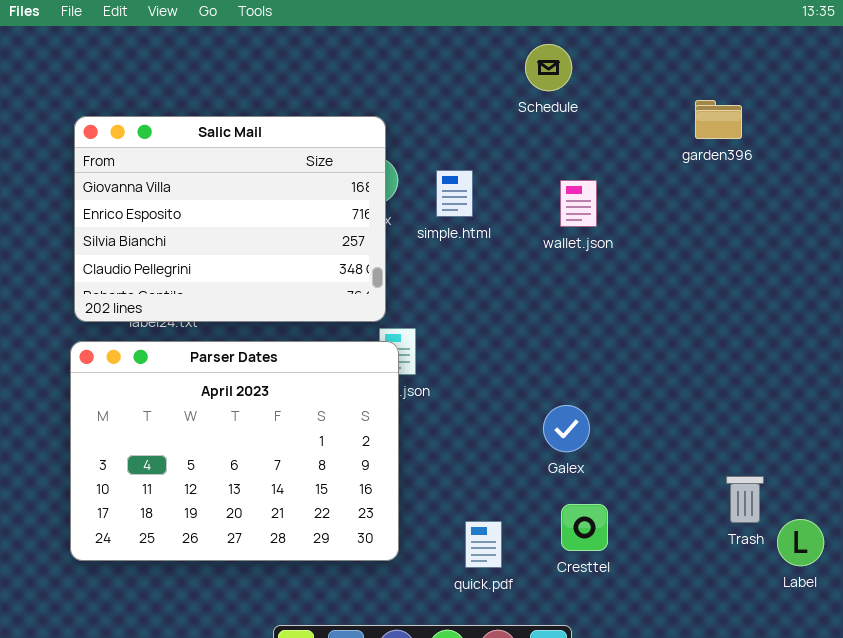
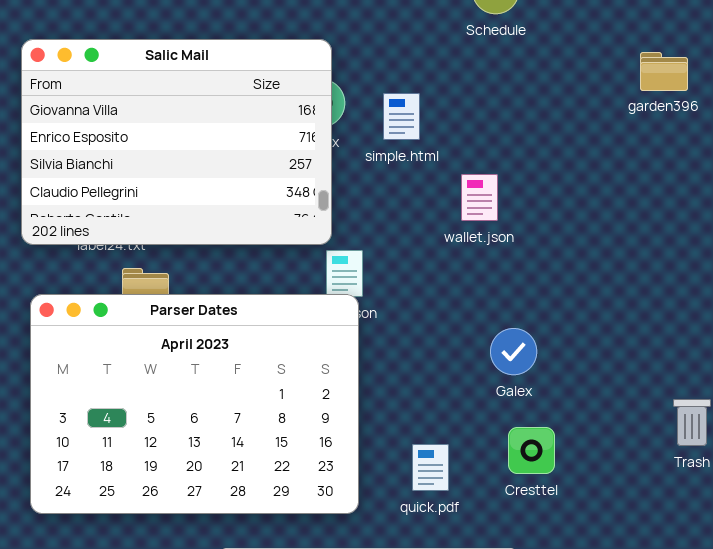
garden396: [695,100,742,139] -> [640,52,688,91], moved
wallet.json: [560,180,597,227] -> [461,174,498,221], moved
Parser Dates: [70,341,399,561] -> [30,294,359,514], moved

